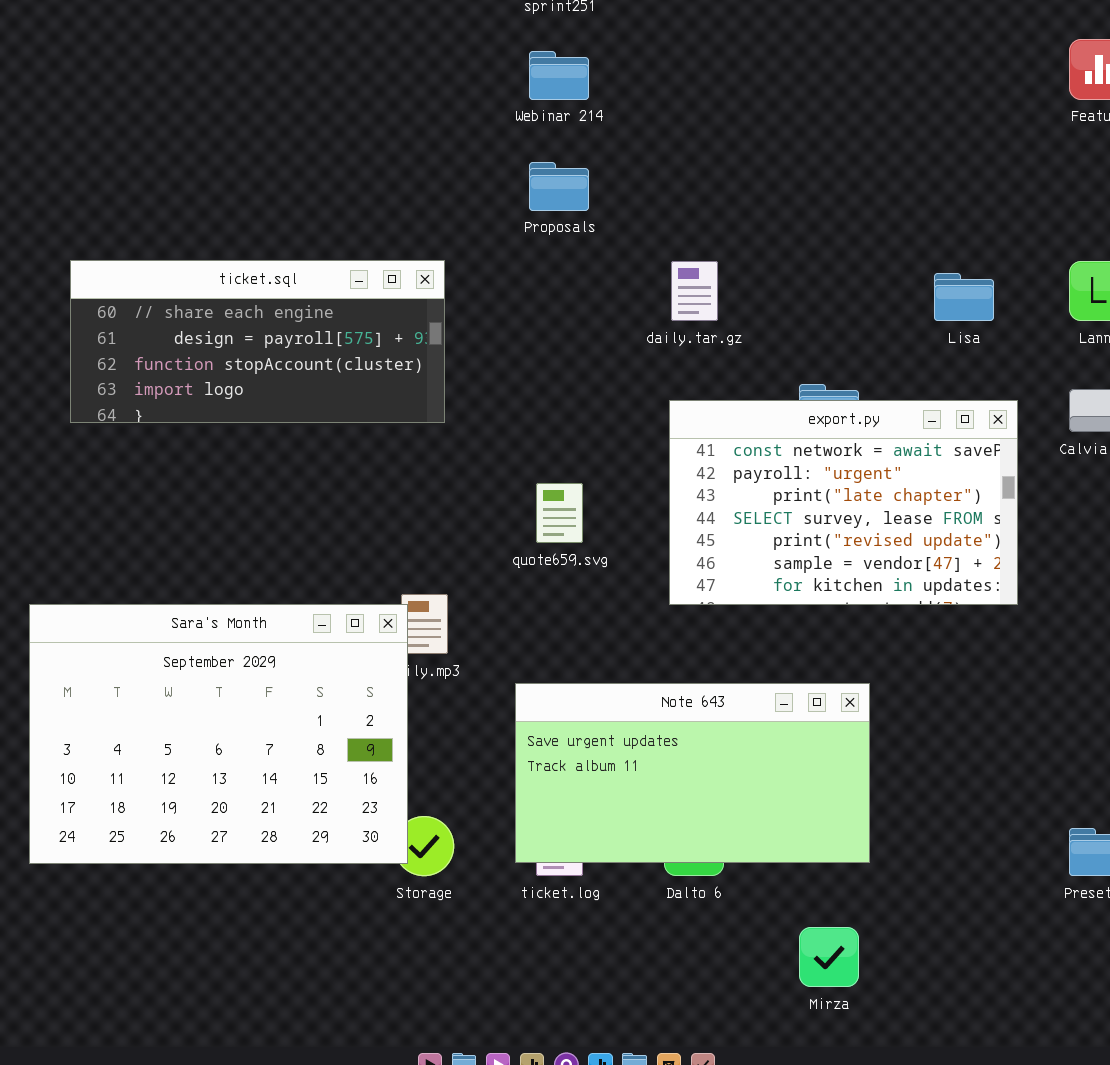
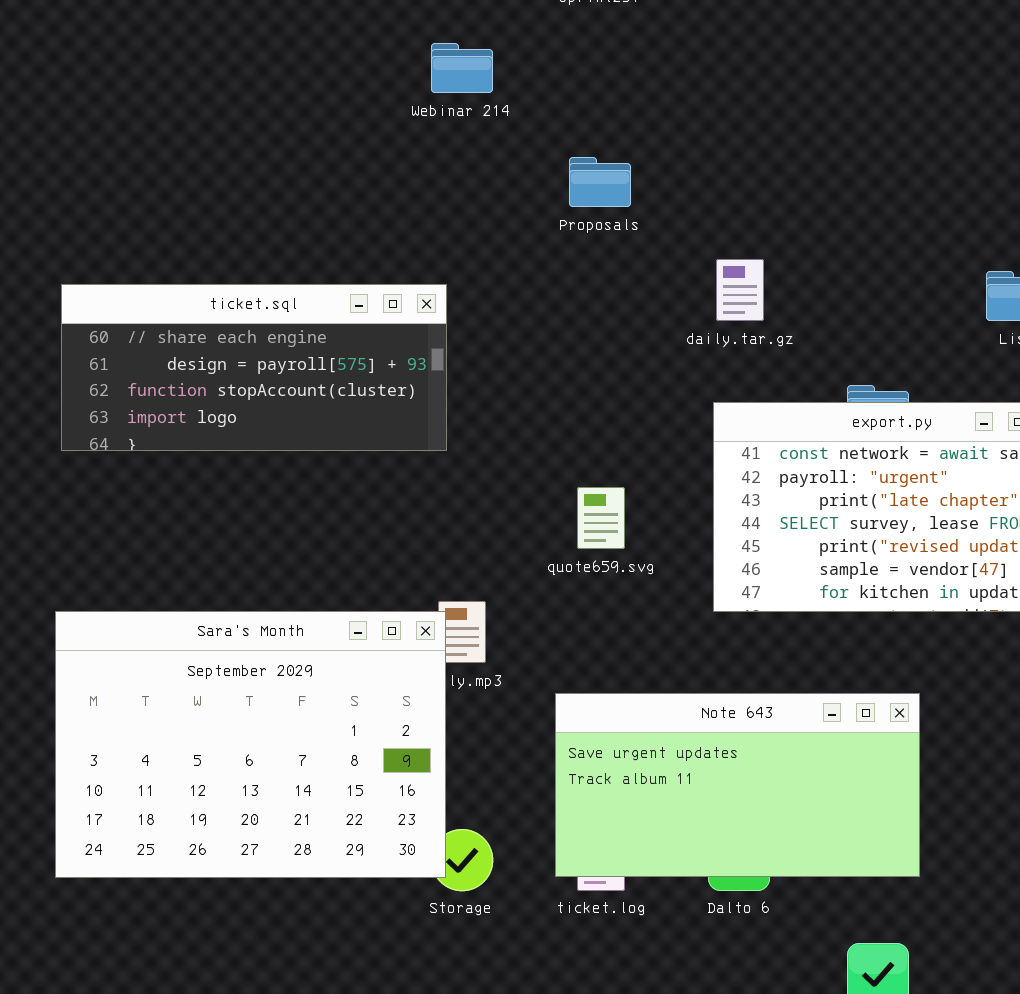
Webinar 214: [529,51,589,100] -> [431,43,493,93], moved
ticket.sql: [70,260,445,423] -> [61,284,447,451], moved

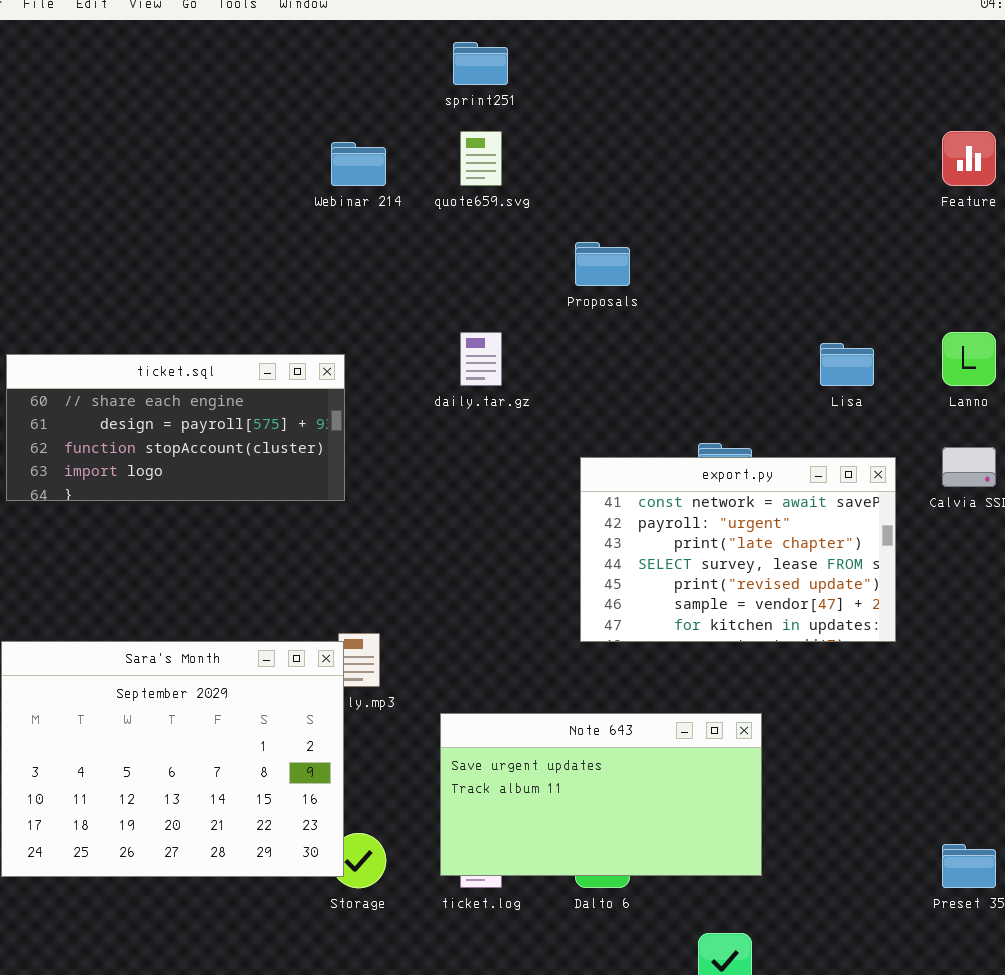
Proposals: [569,157,631,207] -> [575,242,630,286], moved
daily.tar.gz: [716,259,764,321] -> [460,332,502,386], moved
quote659.svg: [577,487,625,549] -> [460,131,502,186], moved

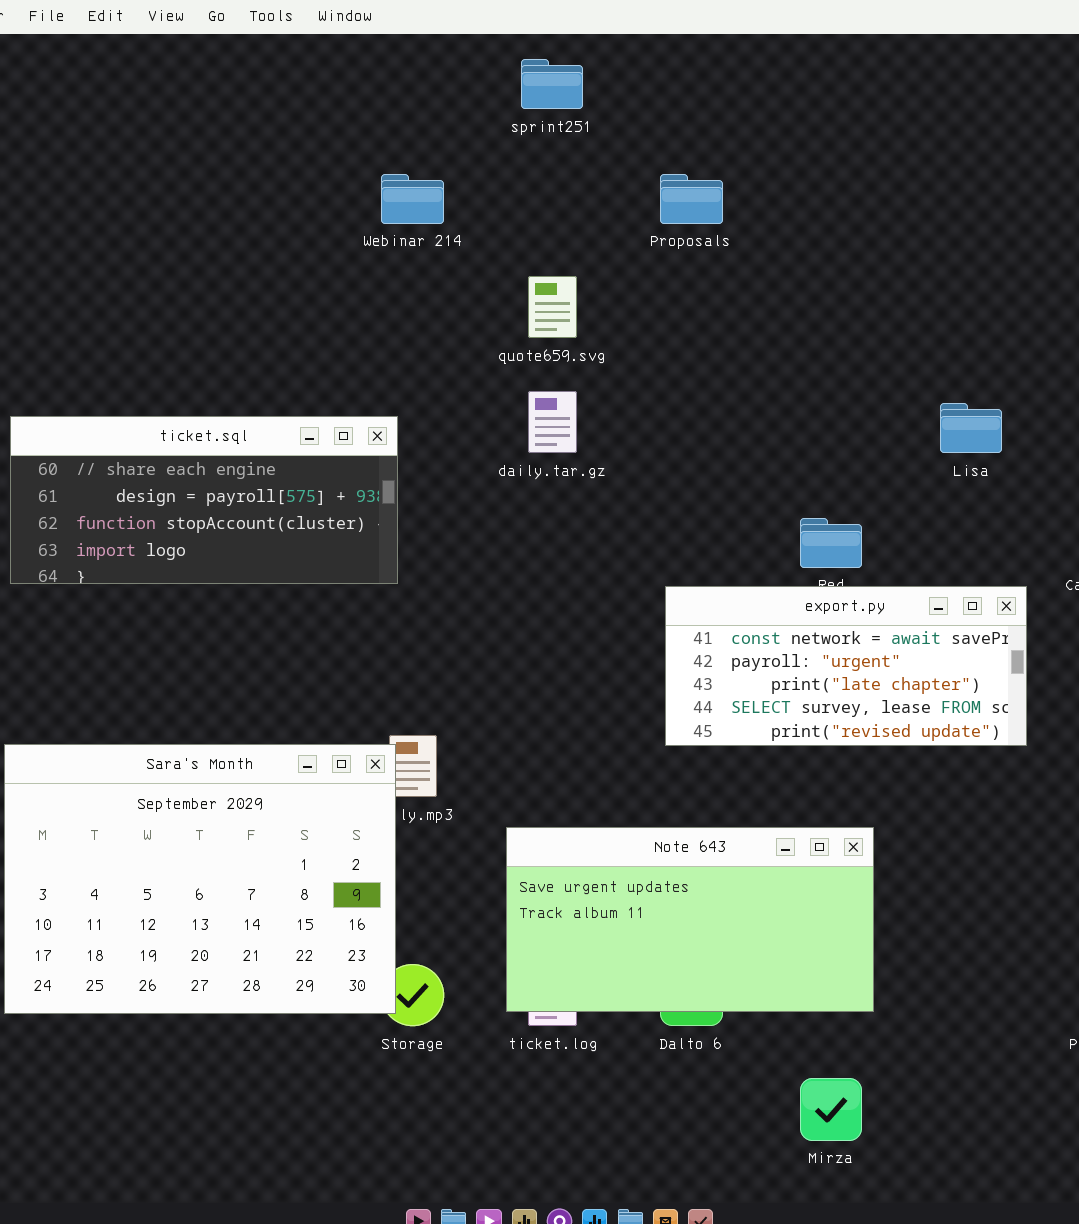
quote659.svg: [460,131,502,186] -> [528,276,577,338], moved
Proposals: [575,242,630,286] -> [660,174,723,224], moved
export.py: [580,457,896,642] -> [665,586,1027,746], resized

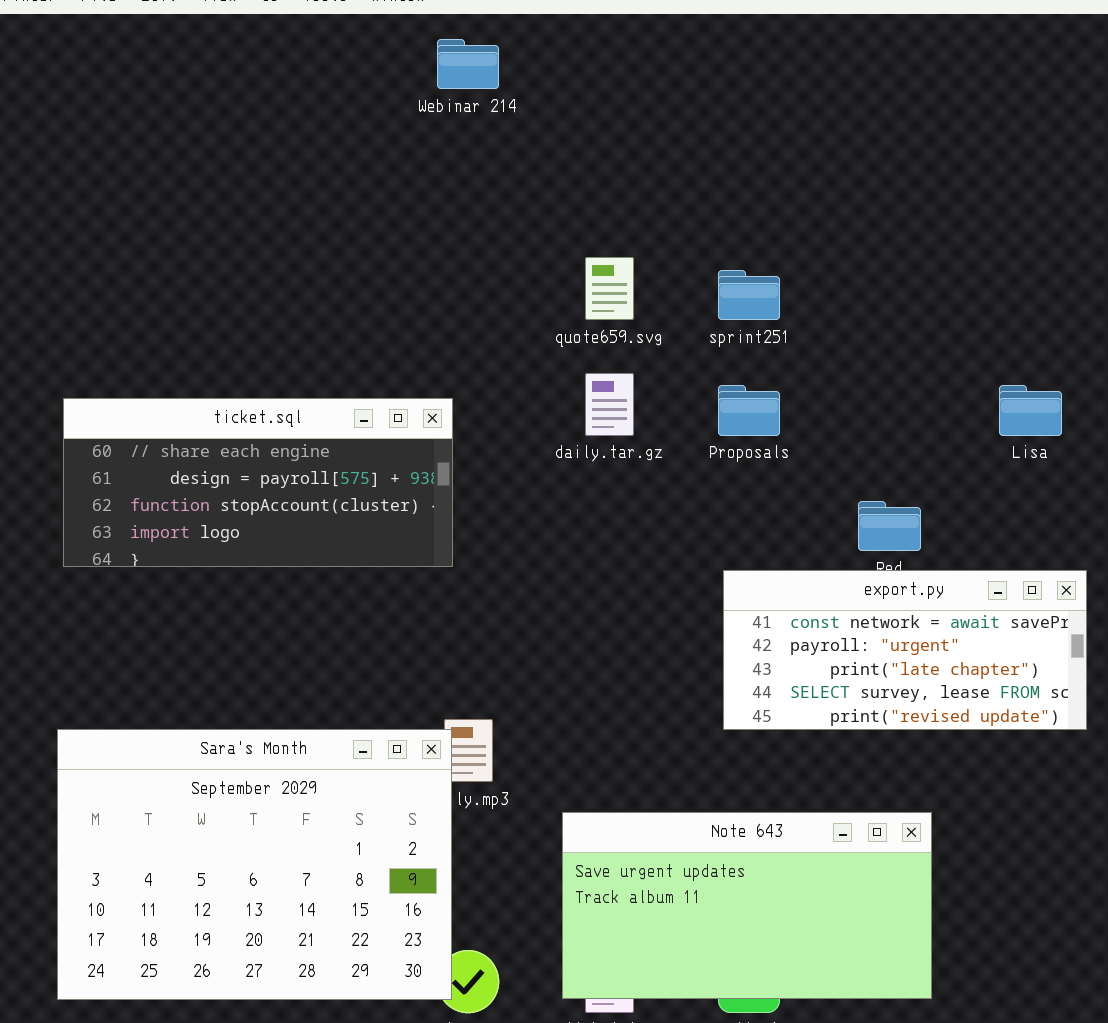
sprint251: [521,59,583,109] -> [718,270,780,320], moved
Webinar 214: [381,174,444,224] -> [437,39,499,89], moved
Proposals: [660,174,723,224] -> [718,385,780,436], moved

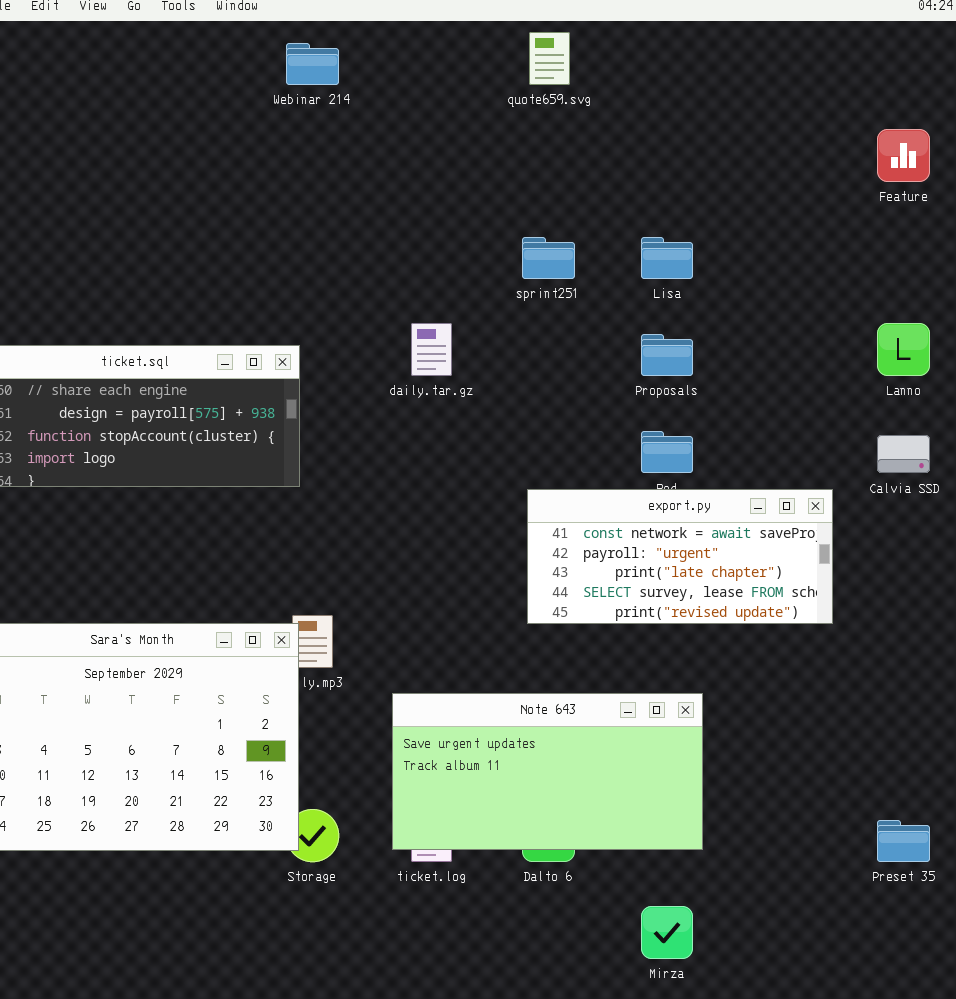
quote659.svg: [585,257,634,320] -> [529,32,570,85], moved
Proposals: [718,385,780,436] -> [641,334,693,376], moved
Lisa: [999,385,1062,436] -> [641,237,693,279], moved

